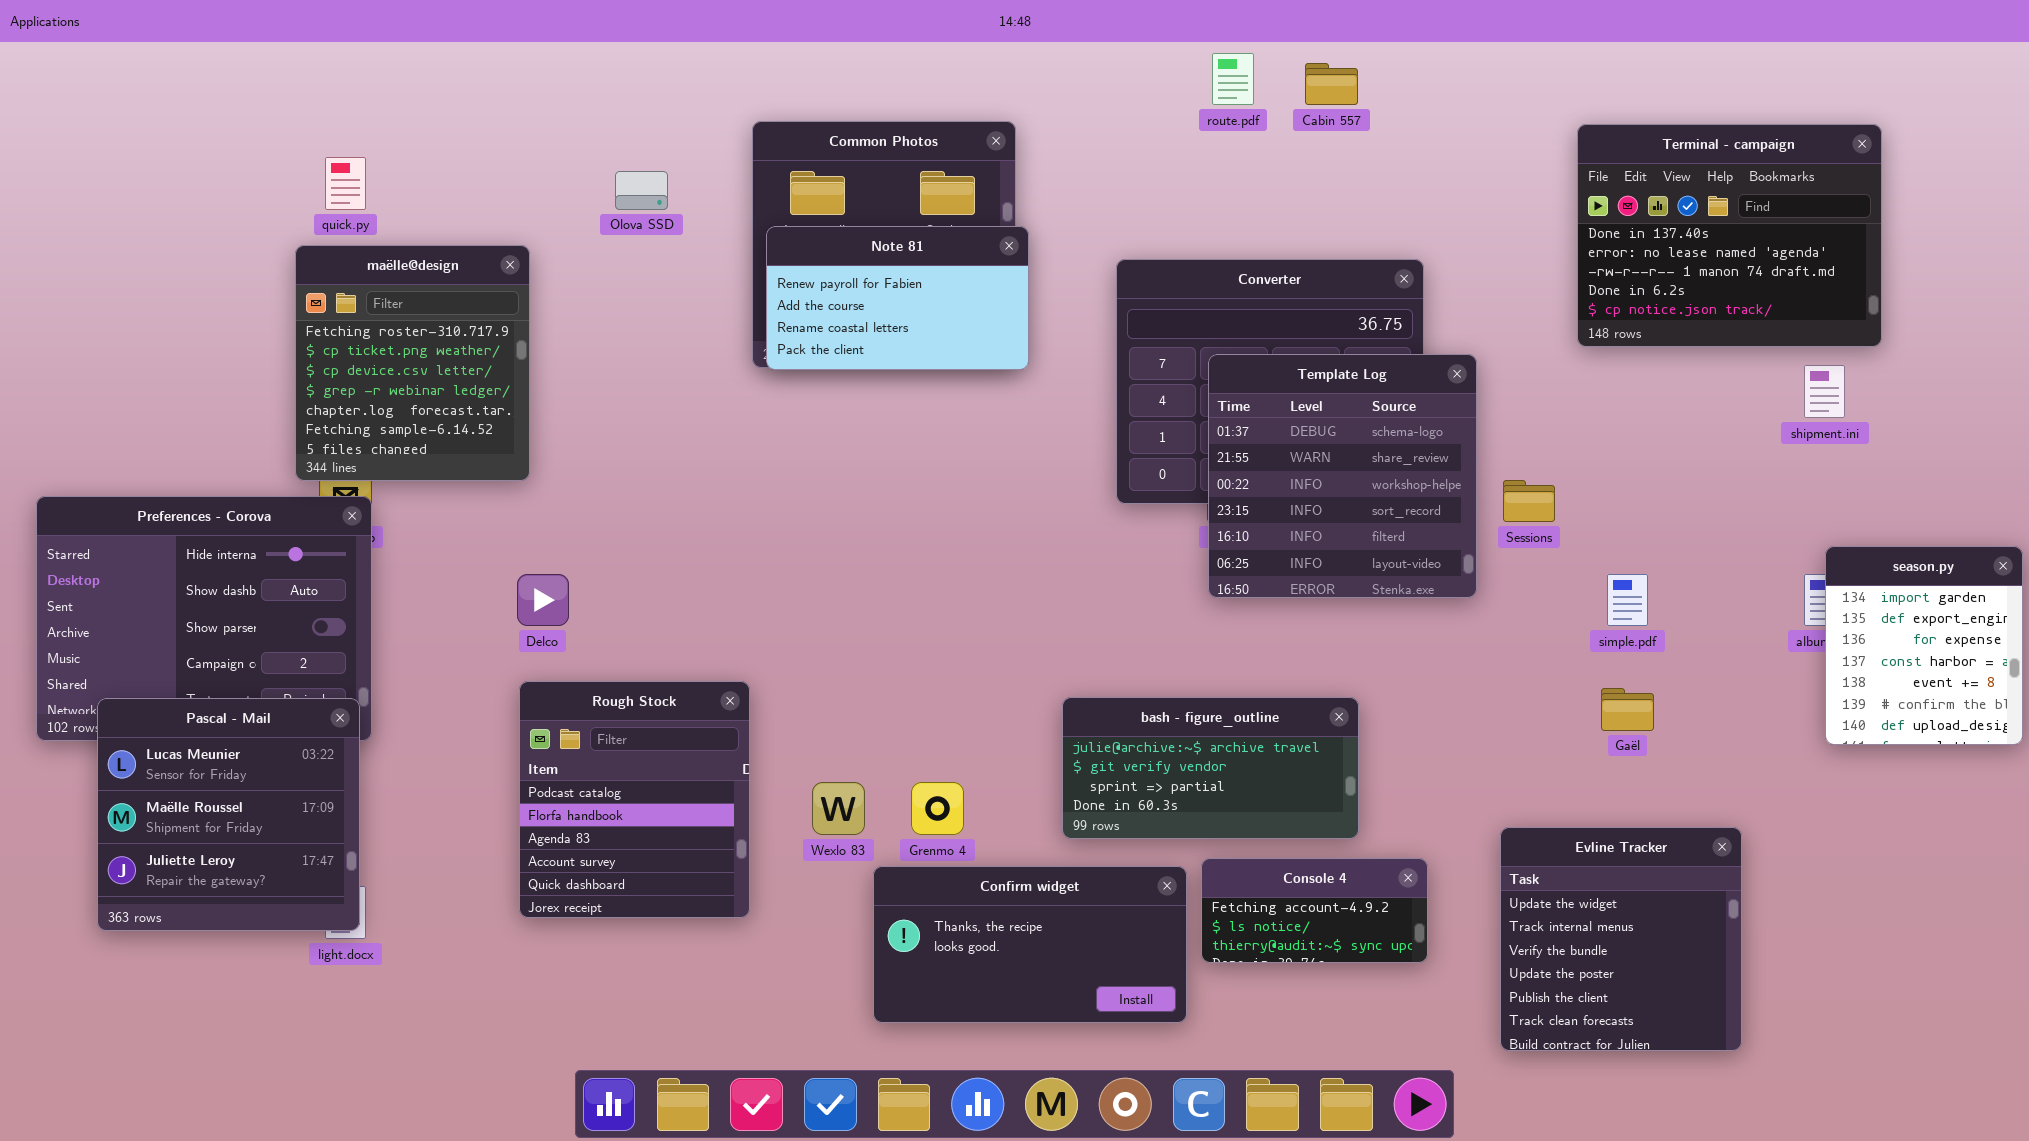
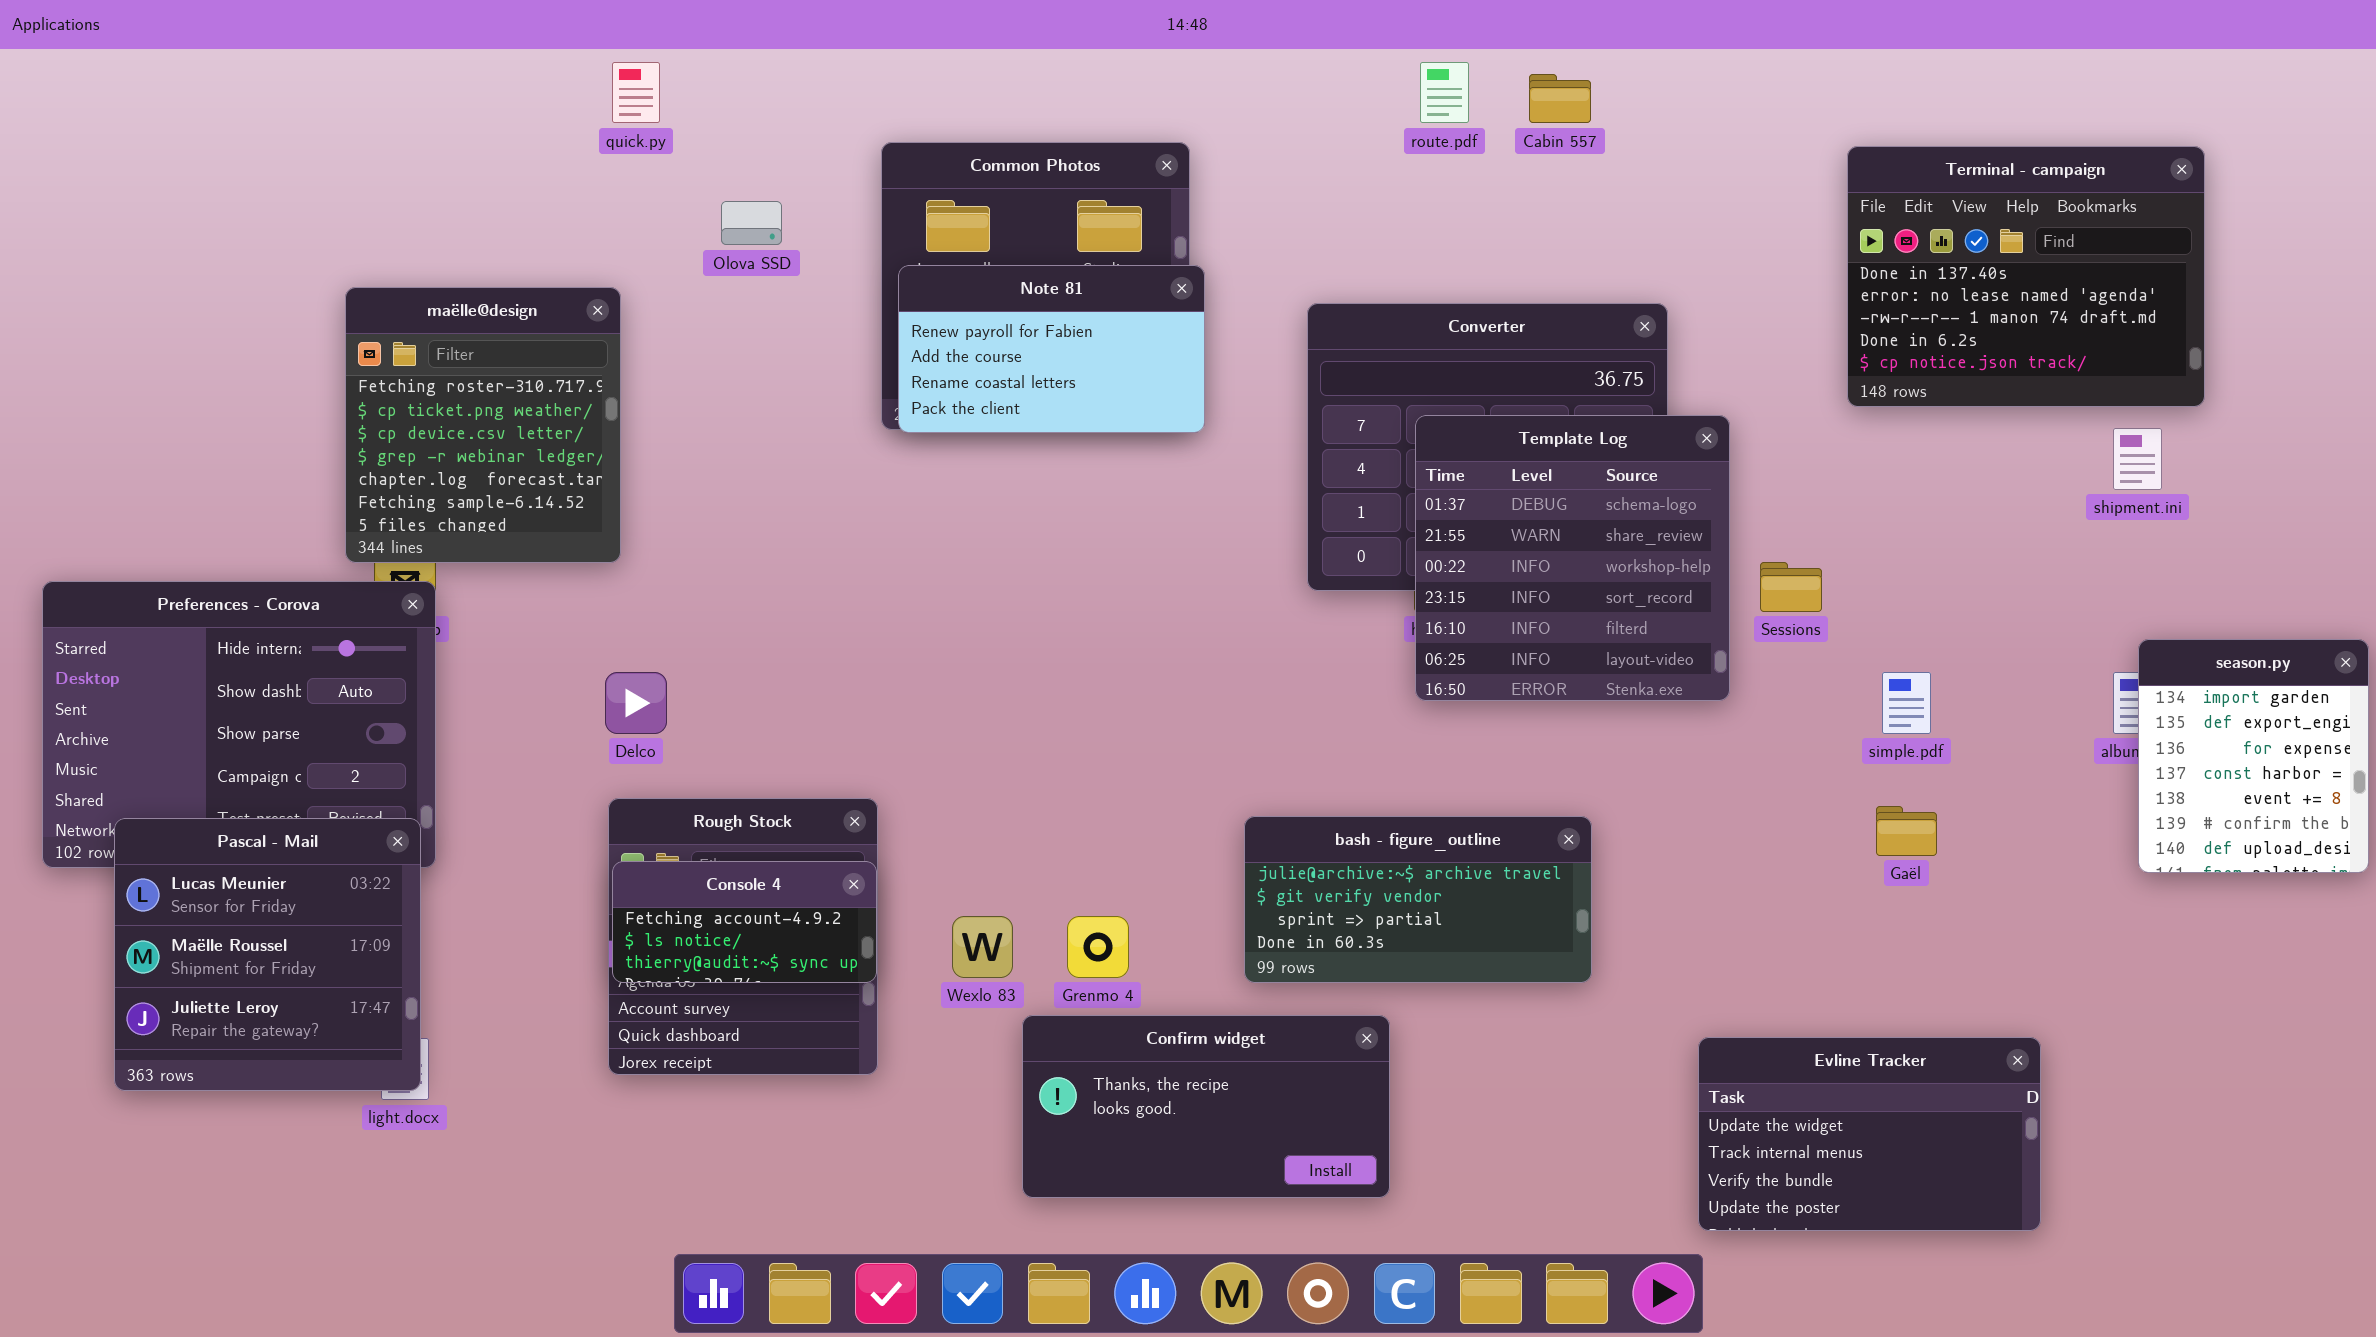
quick.py: [325,157,366,210] -> [612,62,660,123], moved
Evline Tracker: [1500,827,1742,1051] -> [1698,1037,2041,1231], resized
Console 4: [1201,858,1428,963] -> [612,861,877,983], moved

